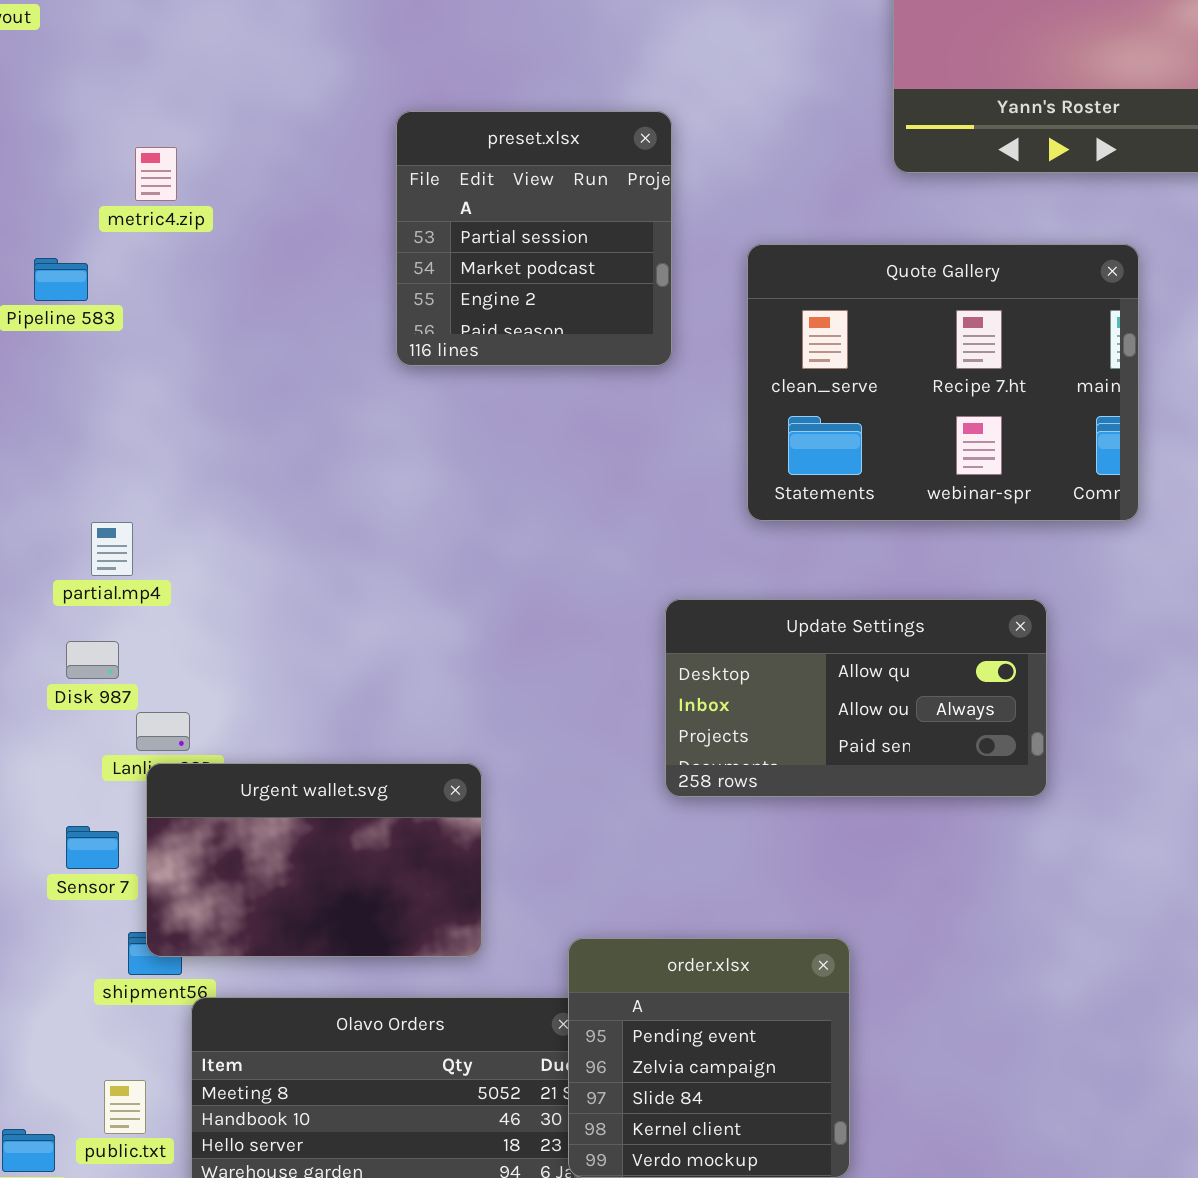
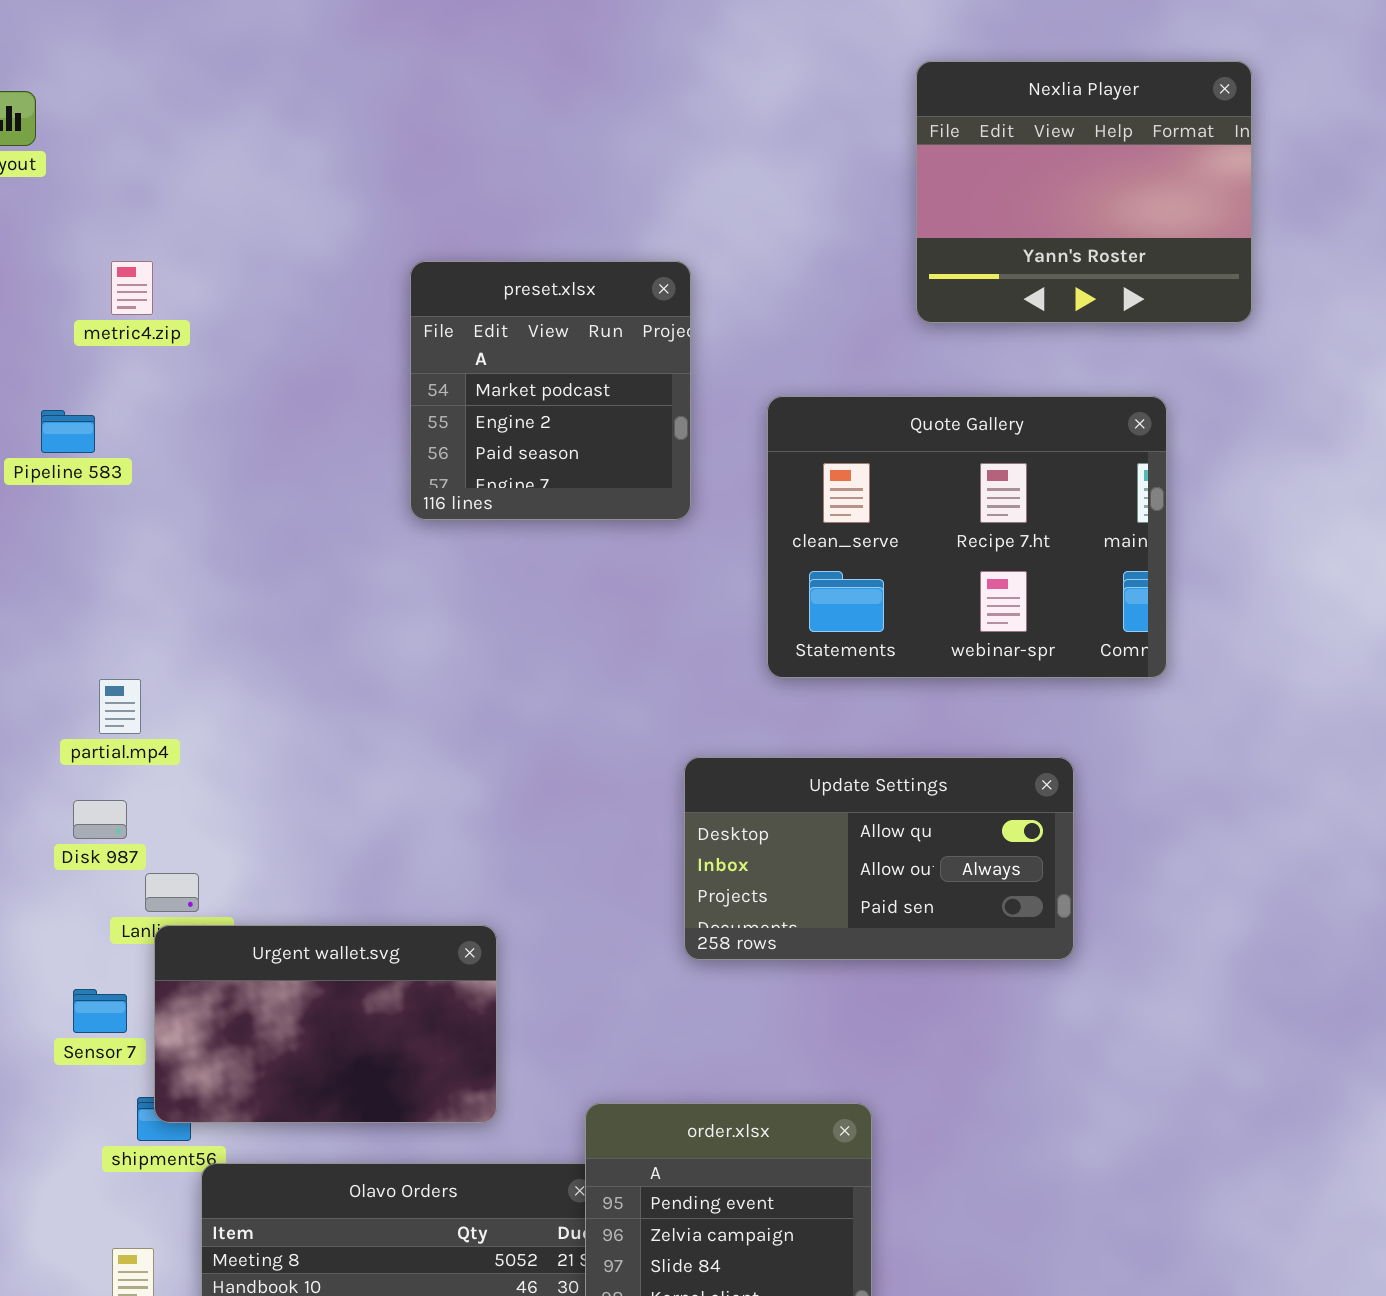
preset.xlsx: [396,111,672,366] -> [410,261,691,520], scrolled down 1 row
metric4.zip: [135,147,177,201] -> [111,261,153,315], moved

